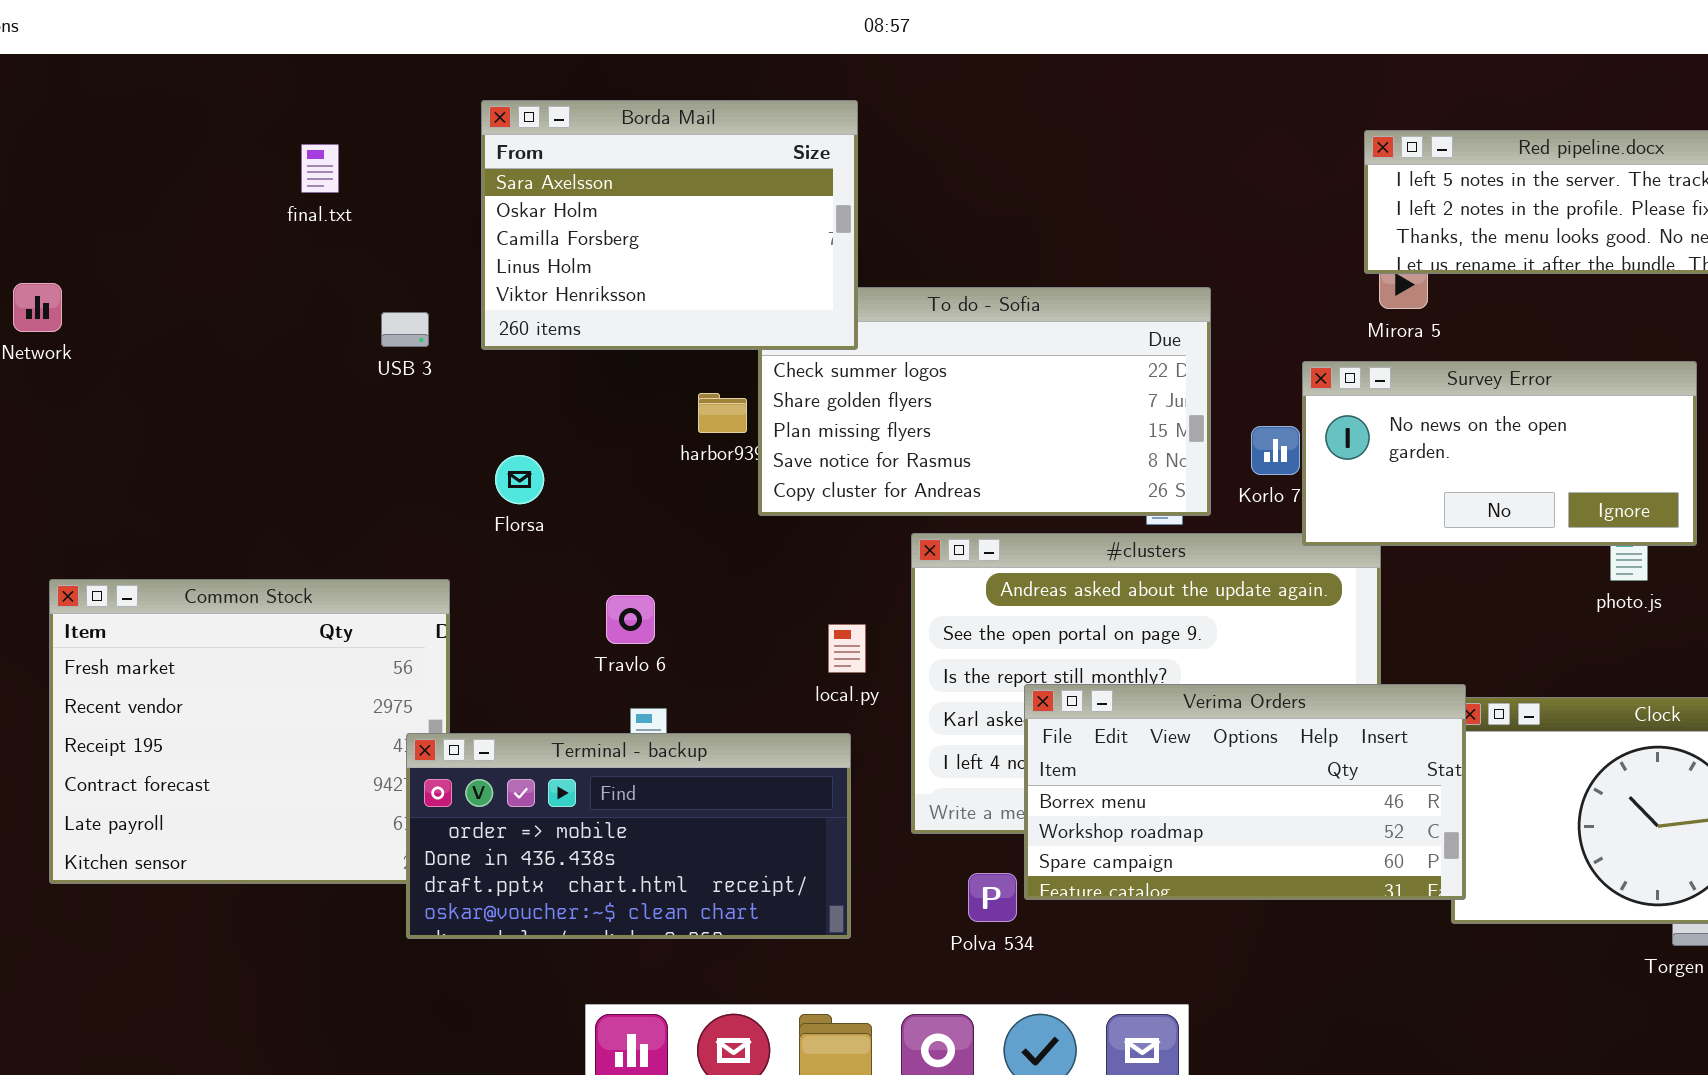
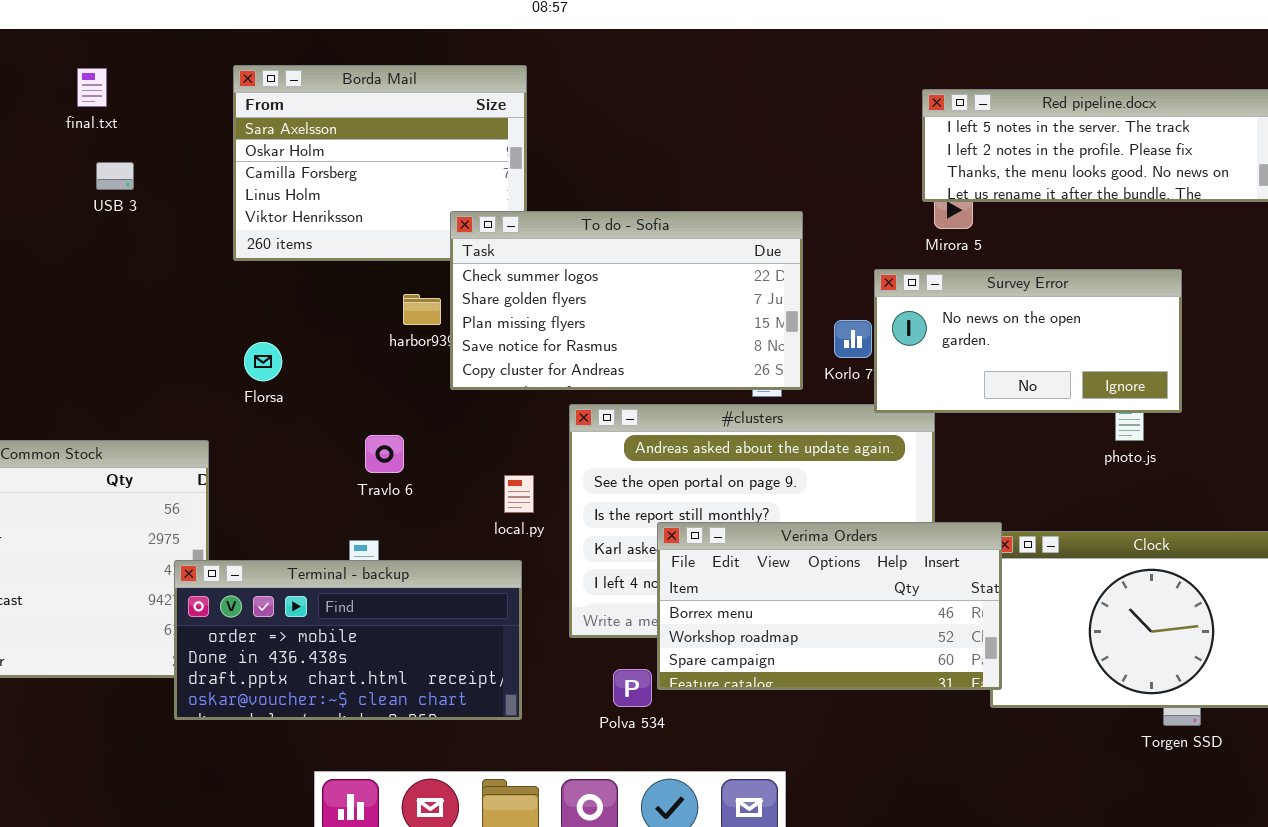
final.txt: [301,144,339,193] -> [77,68,107,107], moved
To do - Sofia: [758,287,1211,516] -> [450,211,803,390], raised
USB 3: [381,312,429,347] -> [96,162,134,190], moved
Travlo 6: [606,595,655,644] -> [365,435,404,473], moved

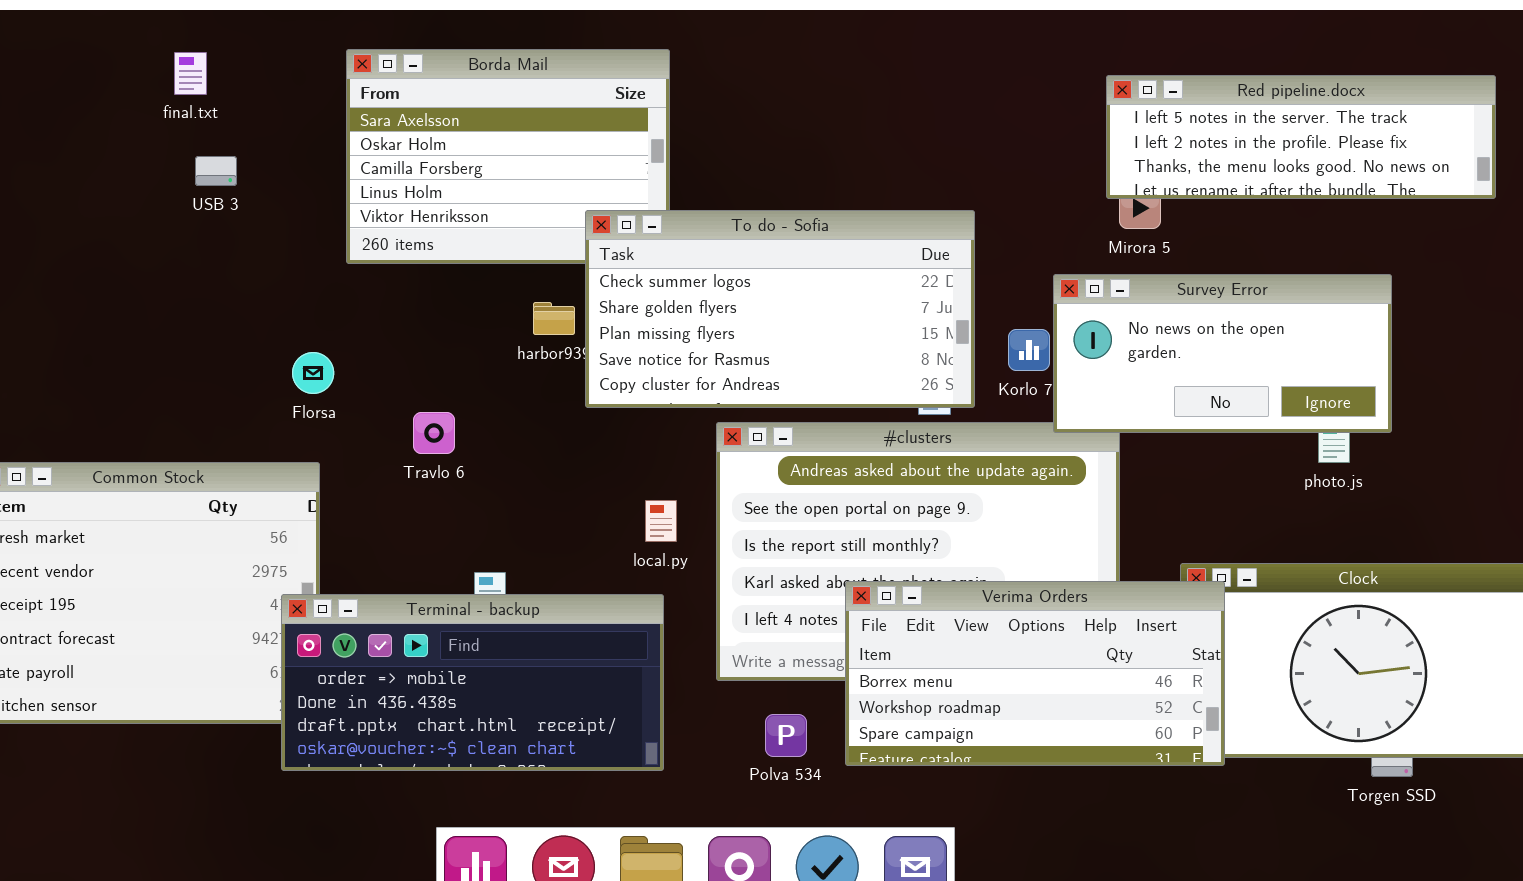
Florsa: [244,342,282,381] -> [292,352,334,394], moved
Travlo 6: [365,435,404,473] -> [413,412,455,454], moved
Verima Orders: [657,522,1002,690] -> [845,581,1225,766], moved

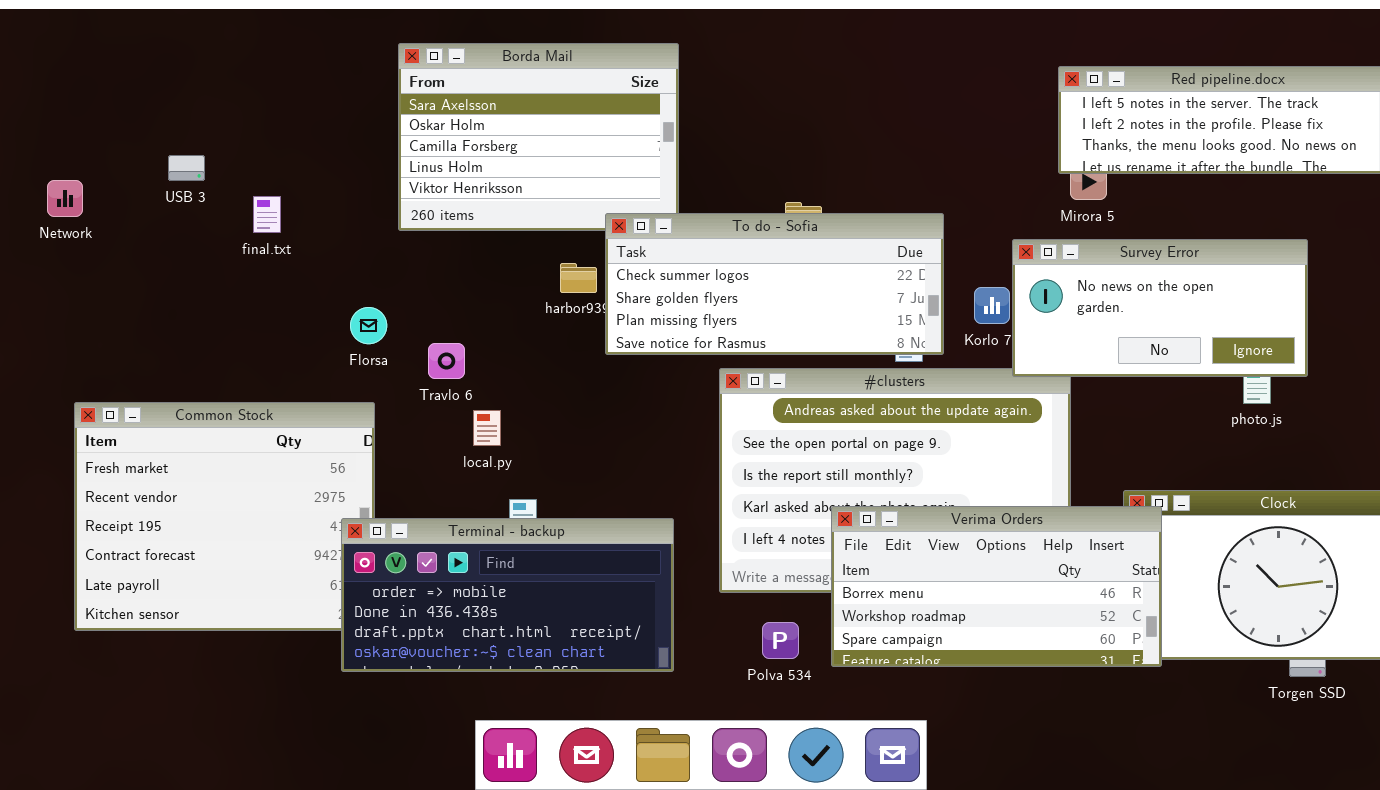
final.txt: [174,52,207,95] -> [253,196,281,233], moved
USB 3: [195,156,237,186] -> [168,155,205,181], moved
To do - Sofia: [585,210,975,408] -> [605,213,944,355], resized
Travlo 6: [413,412,455,454] -> [428,343,465,379], moved
local.py: [645,500,677,542] -> [473,410,501,446], moved

